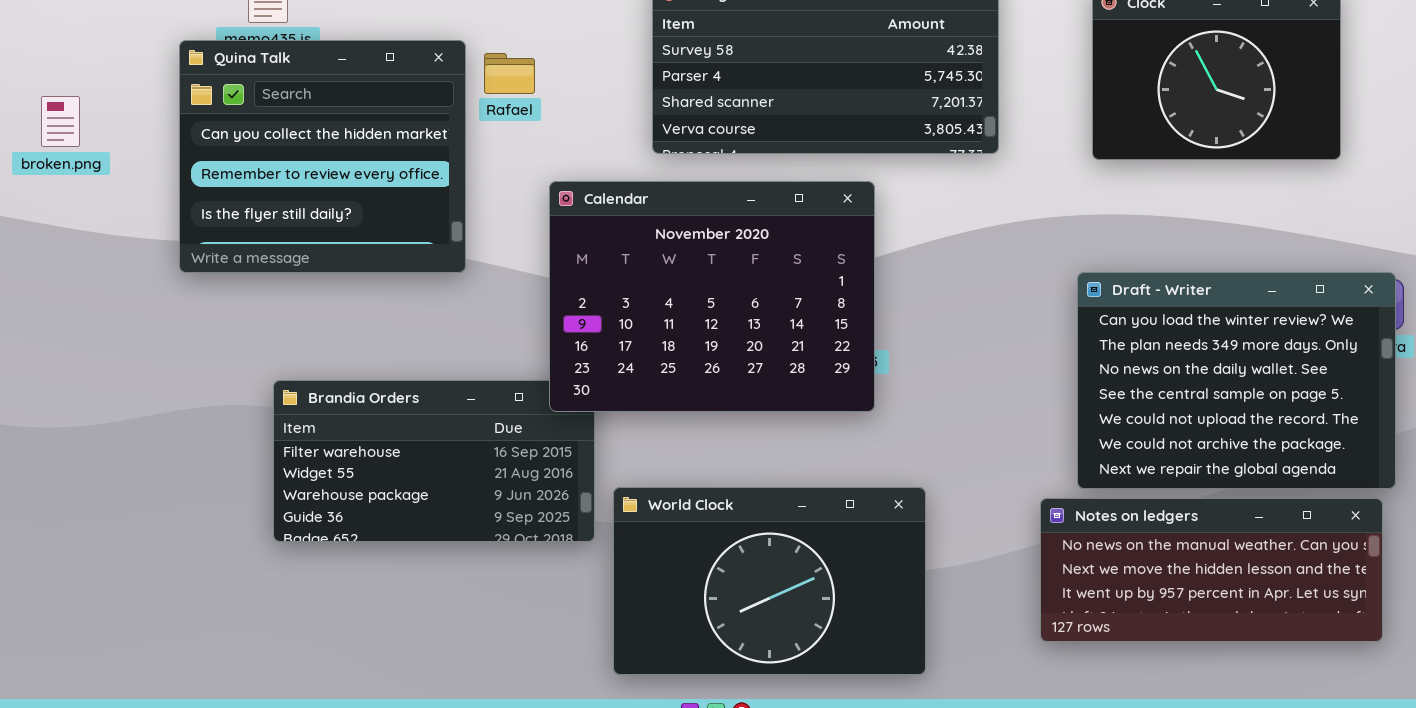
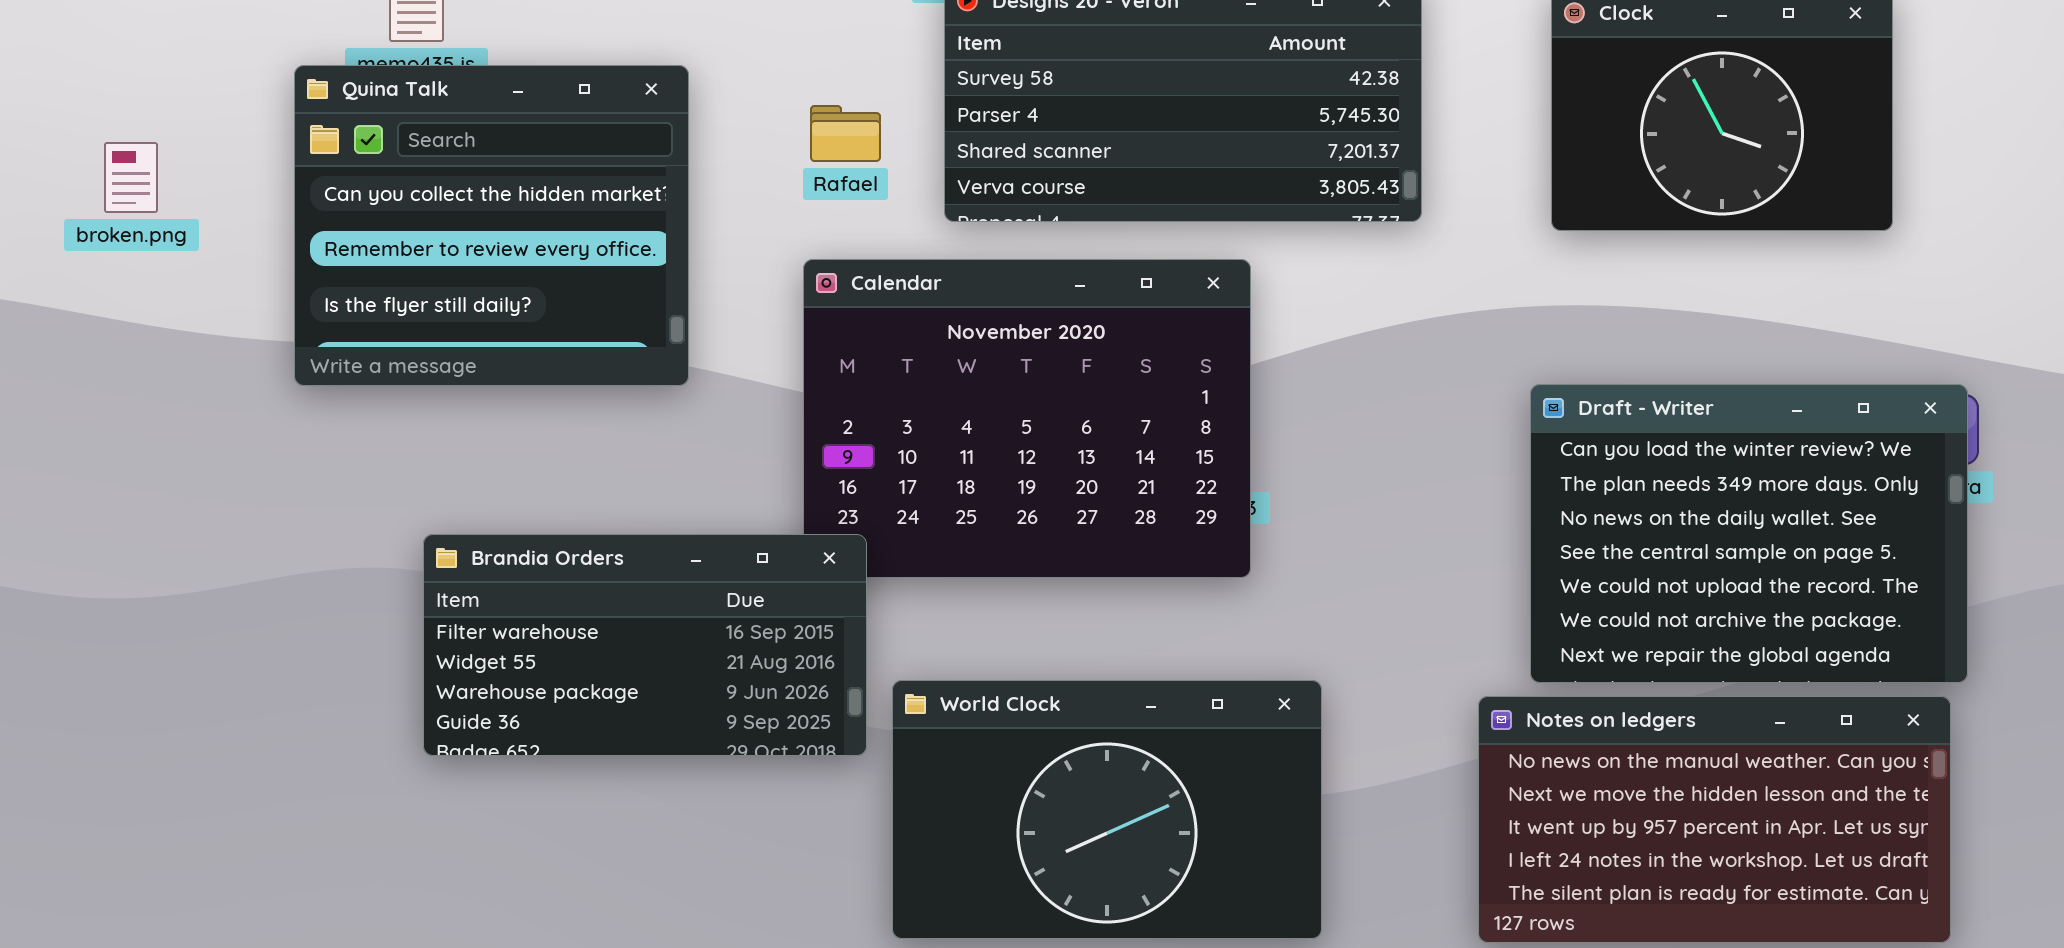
Rafael: [484,53,535,94] -> [810,105,881,162], moved
Brandia Orders: [273,380,595,542] -> [423,534,867,756], raised
Notes on ledgers: [1040,498,1383,642] -> [1478,696,1951,943], resized

